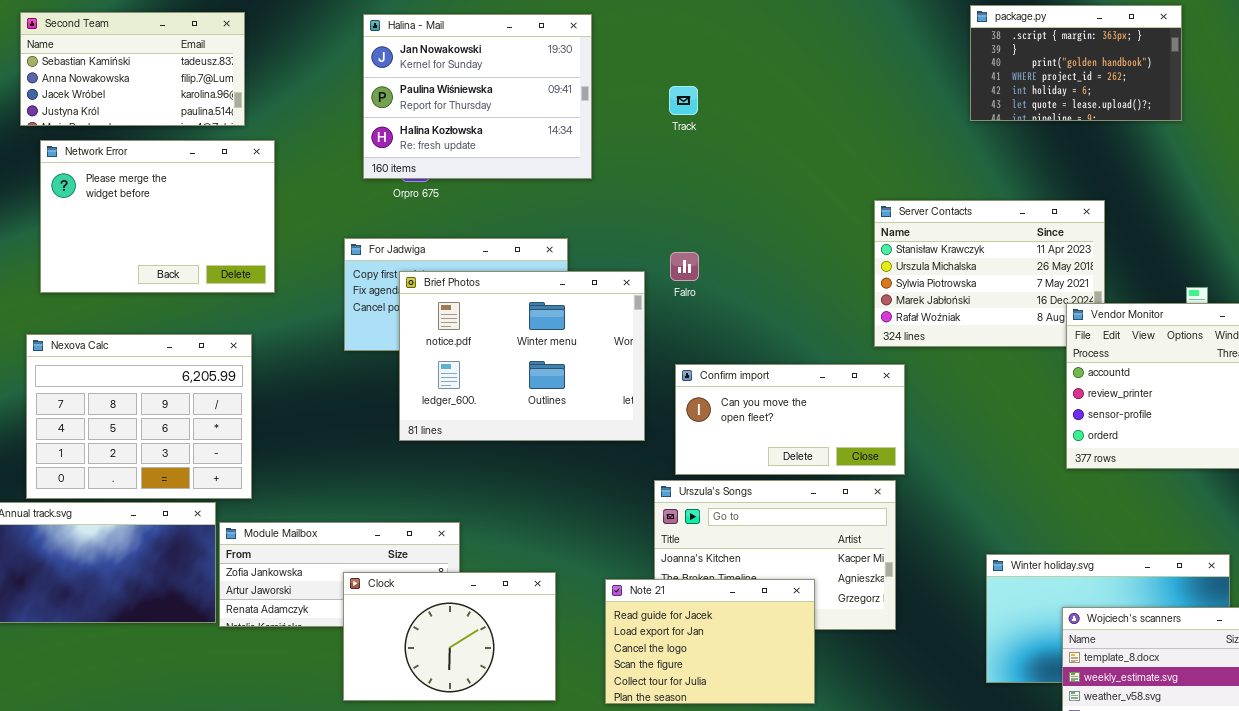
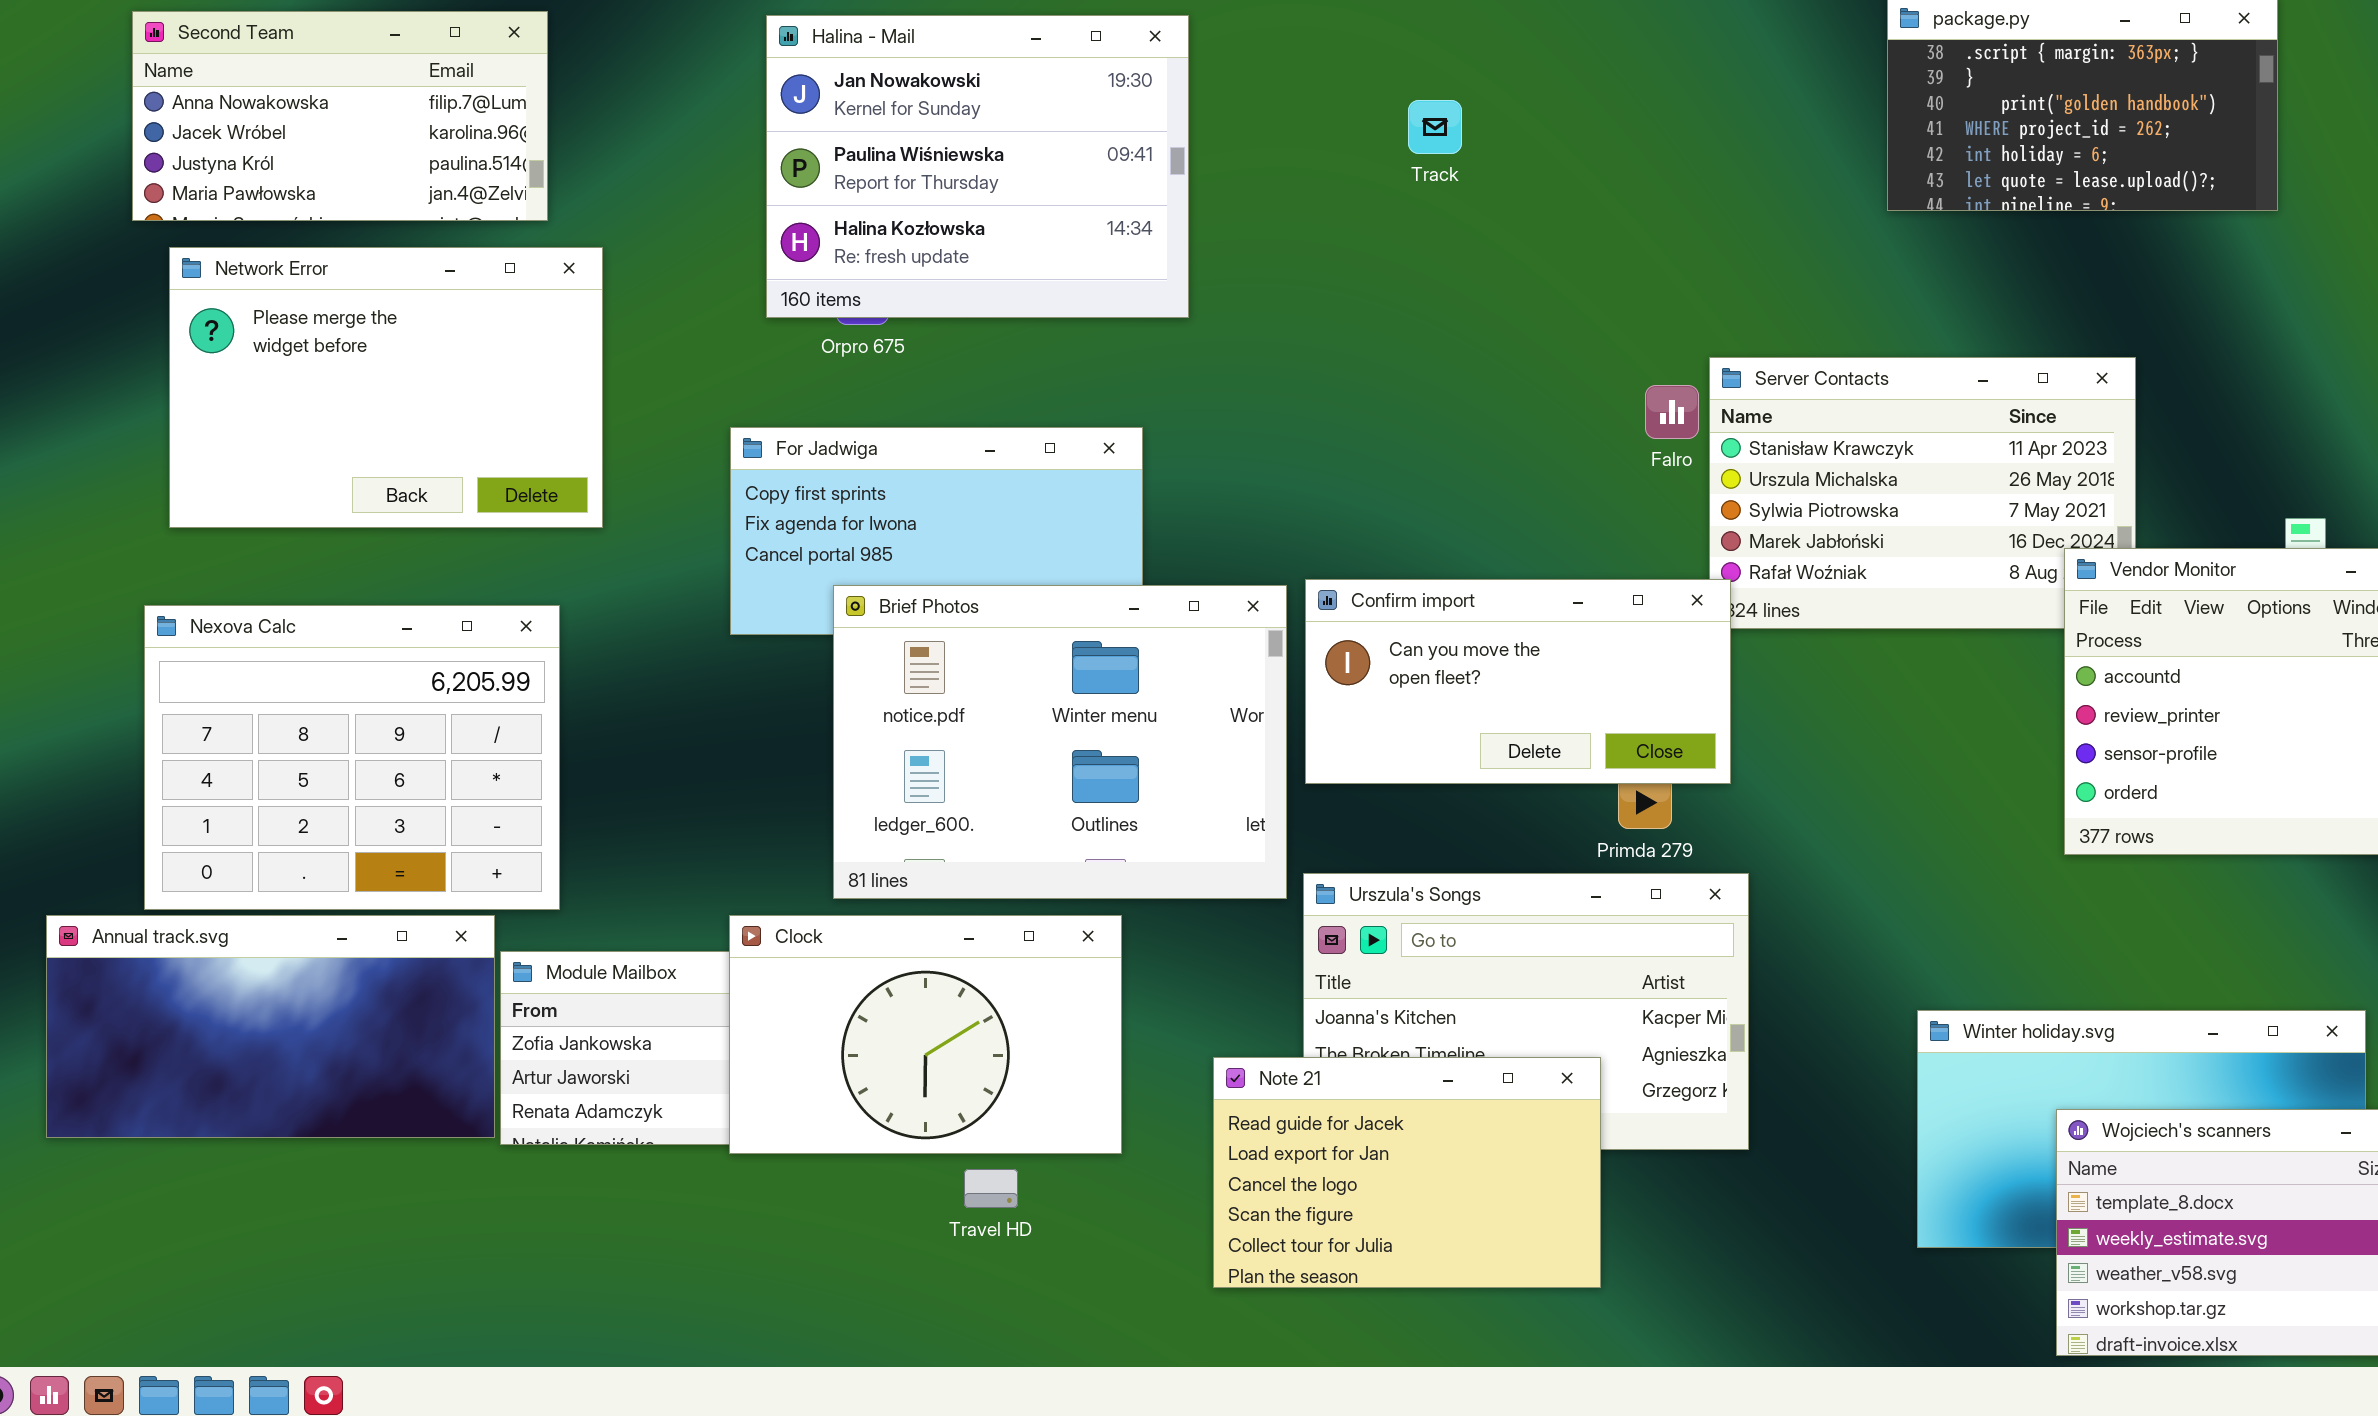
Second Team: [20,12,245,126] -> [132,11,548,221], scrolled down 1 row
Track: [669,86,698,115] -> [1408,100,1462,154], moved
Falro: [670,252,699,281] -> [1645,385,1699,439], moved
Brief Photos: [399,271,645,441] -> [833,585,1287,899], moved
Confirm import: [675,364,905,475] -> [1305,579,1731,784], moved
Clock: [343,572,556,701] -> [729,915,1122,1154], moved

